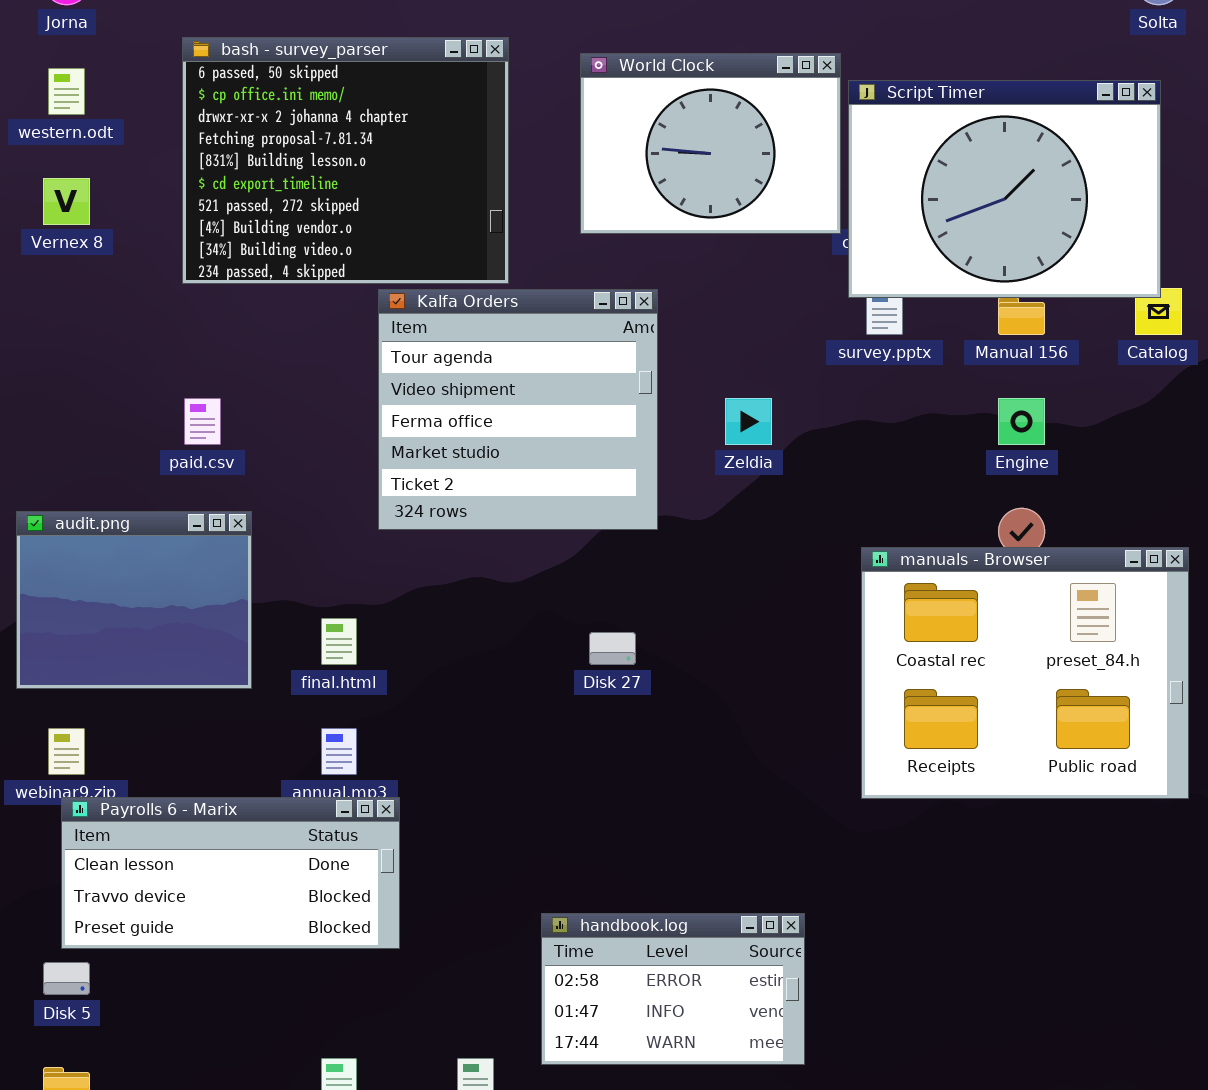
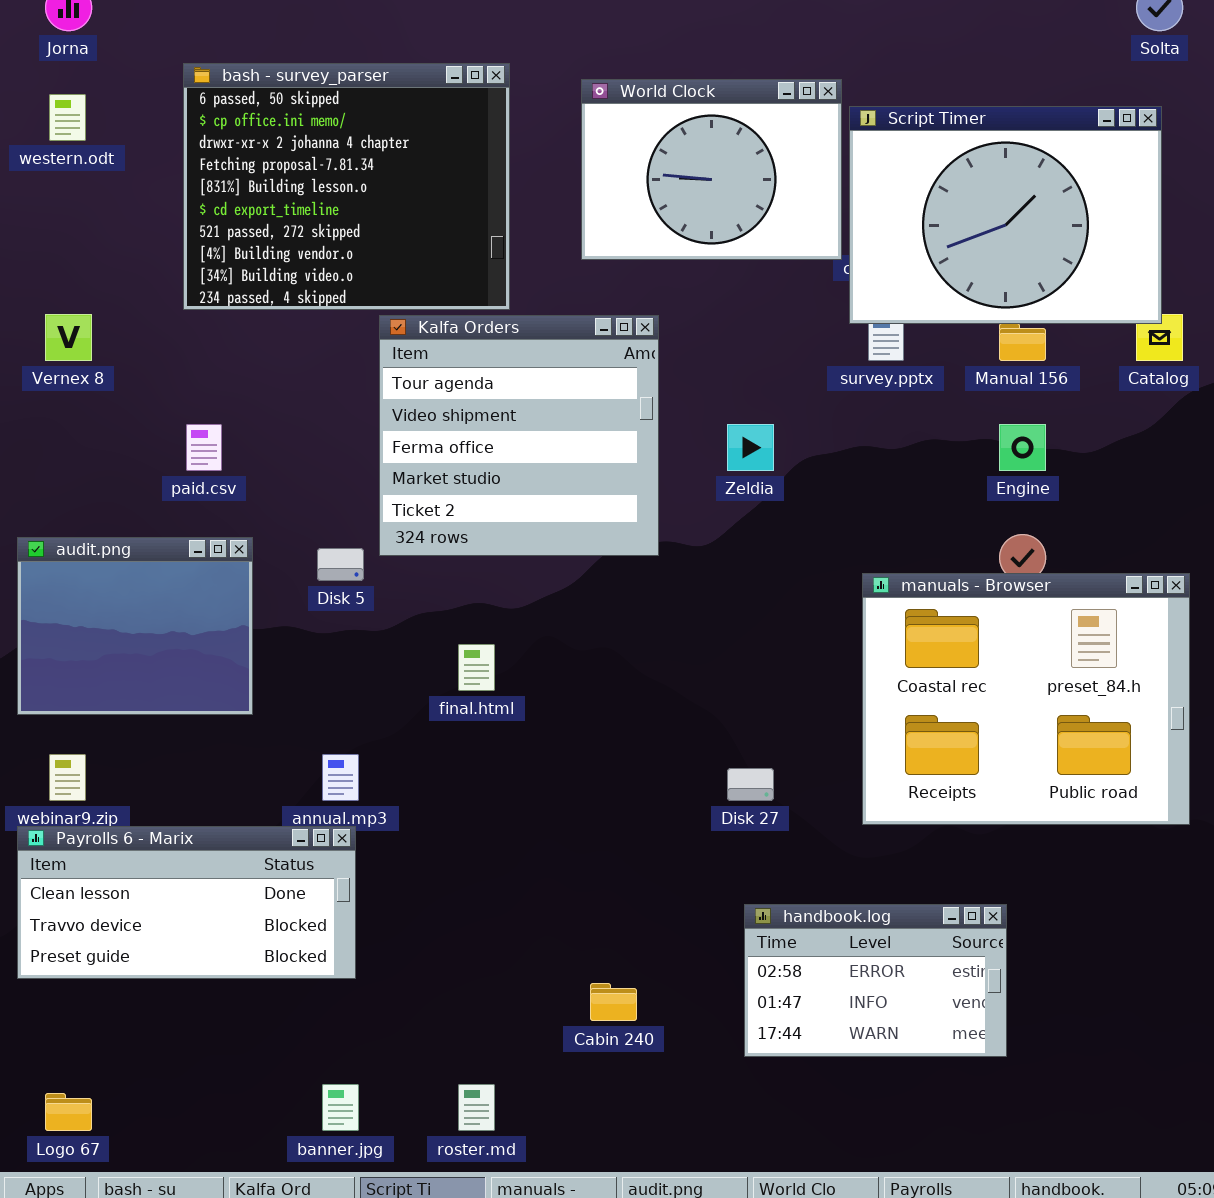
Vernex 8: [43,178,90,225] -> [45,314,92,361], moved
final.html: [321,618,357,665] -> [458,644,495,691], moved
Disk 27: [589,632,636,665] -> [727,768,774,801], moved
Payrolls 6 - Marix: [61,797,400,949] -> [17,826,356,979], moved
handbook.log: [541,913,805,1065] -> [744,904,1007,1057], moved
Disk 5: [43,962,90,995] -> [317,548,364,581], moved

